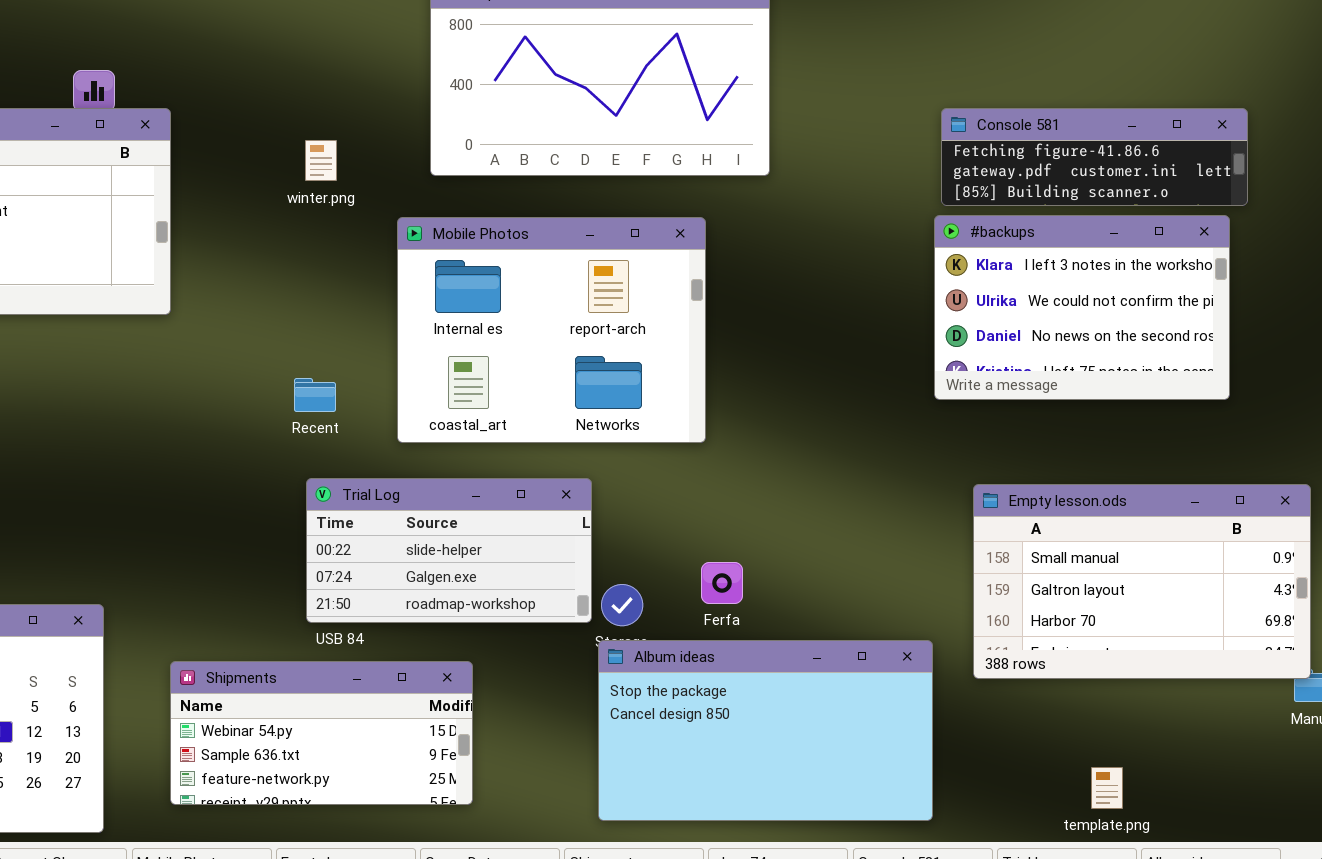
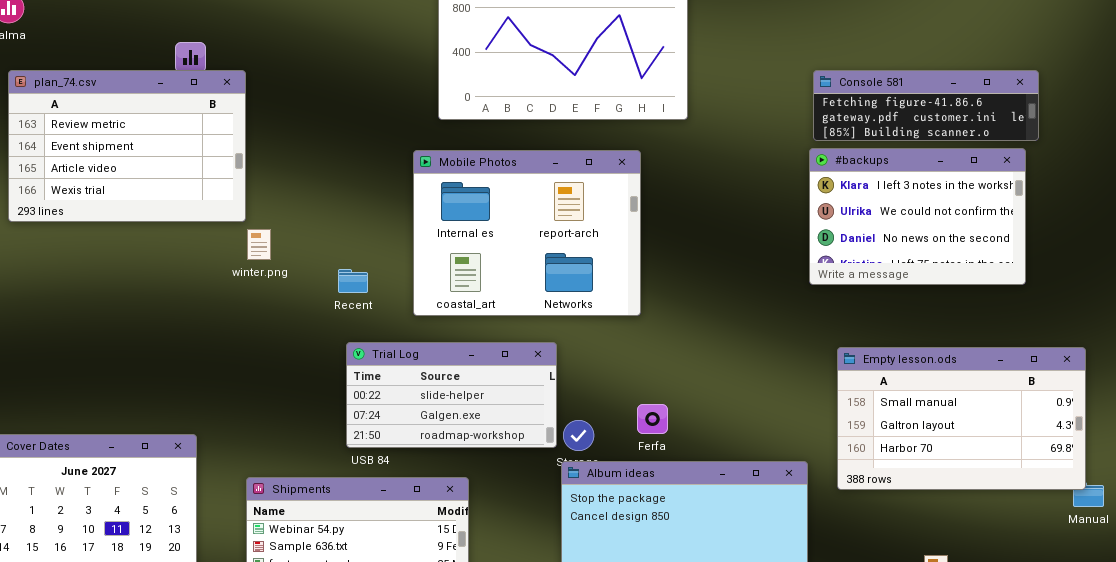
winter.png: [305,140,337,181] -> [247,229,271,260], moved

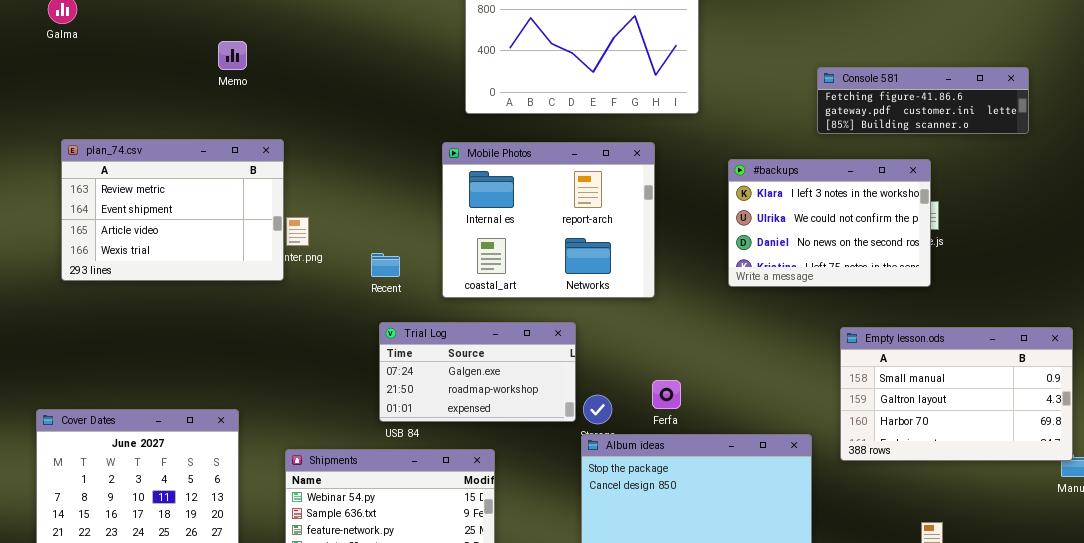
plan_74.csv: [8,70,246,222] -> [61,139,284,281], moved
#backups: [809,148,1026,285] -> [728,159,931,287], moved
Trial Log: [346,342,557,448] -> [379,322,576,422], scrolled down 1 row

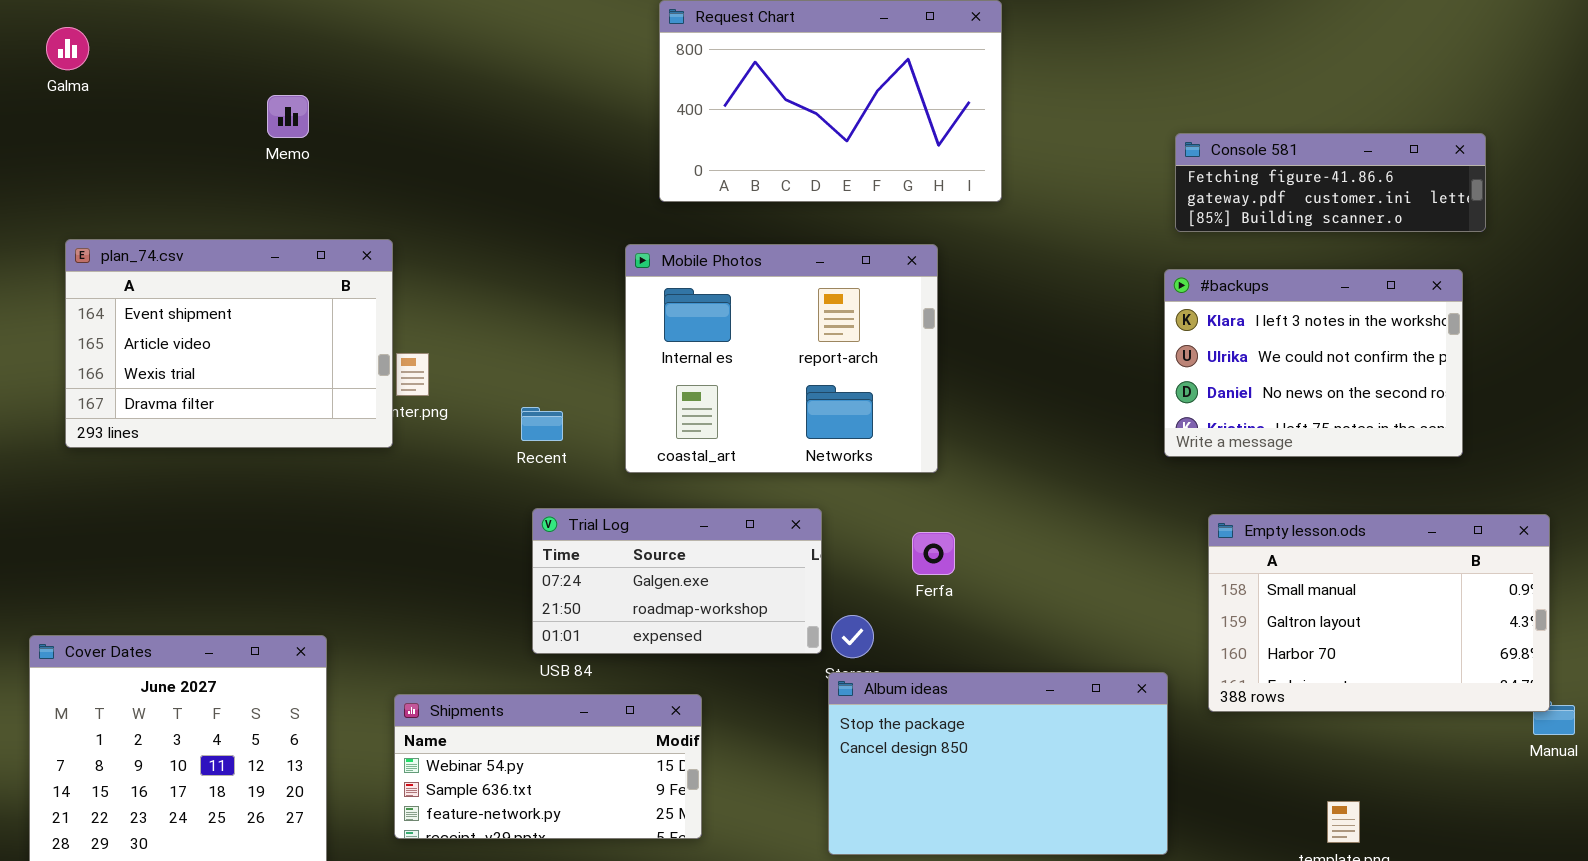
Memo: [218,41,247,70] -> [267,95,309,138], moved
plan_74.csv: [61,139,284,281] -> [65,239,393,448], scrolled down 1 row
#backups: [728,159,931,287] -> [1164,269,1463,457], moved
Ferfa: [652,380,681,409] -> [912,532,955,575], moved

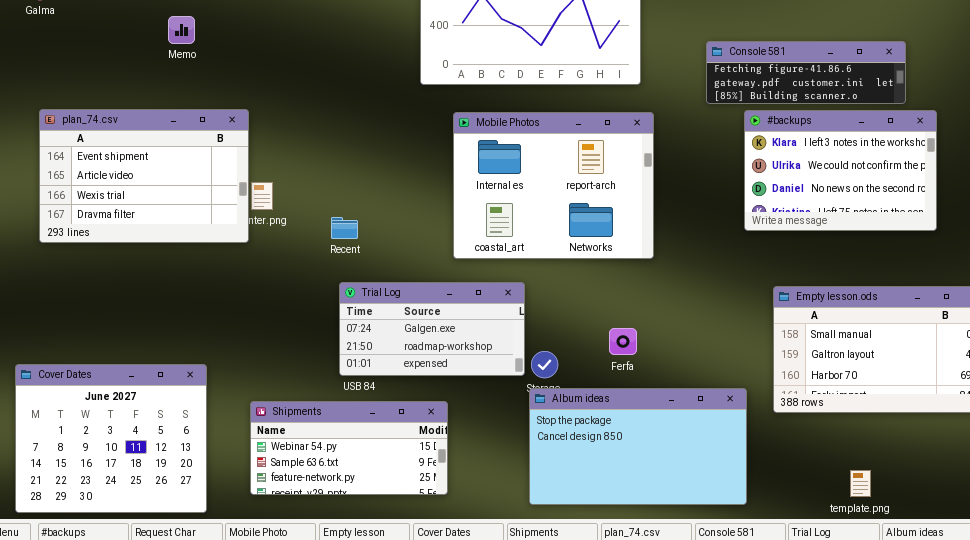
Console 581: [1175,133,1486,232] -> [706,41,906,104], moved
Mobile Photos: [625,244,938,473] -> [453,112,654,259], moved
#backups: [1164,269,1463,457] -> [744,110,937,231], moved
Ferfa: [912,532,955,575] -> [609,328,637,355], moved

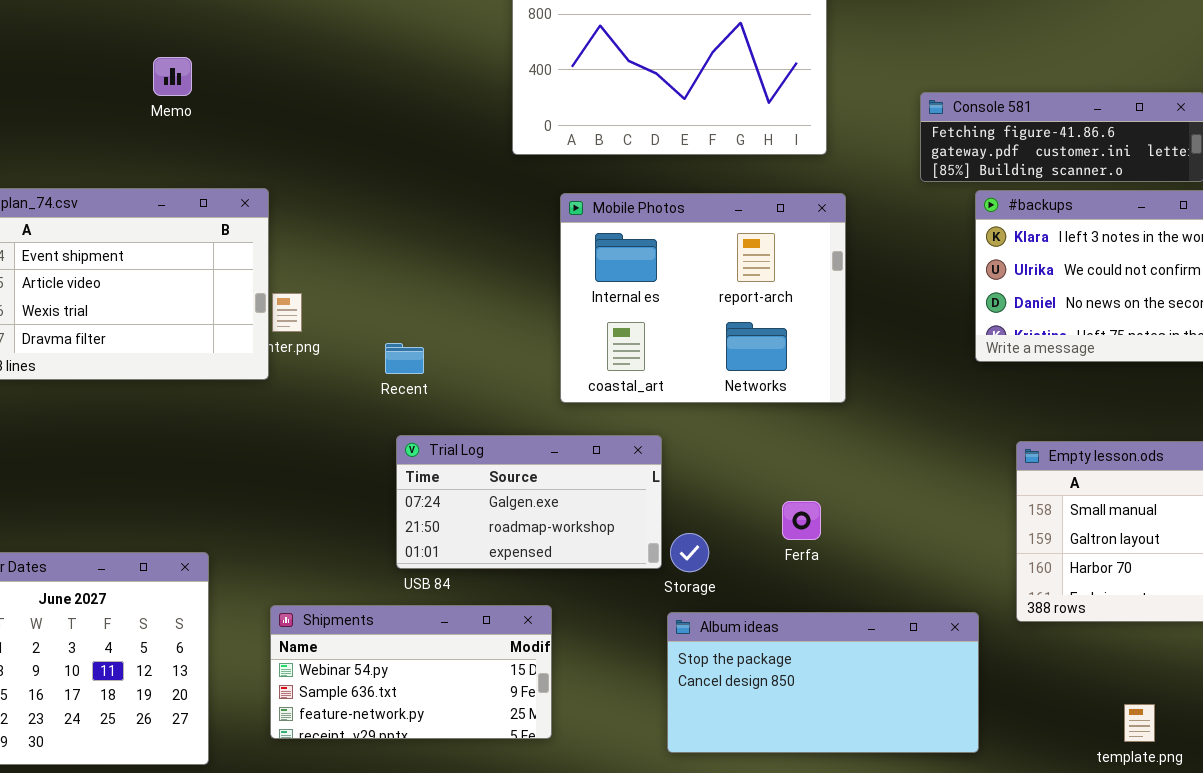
Album ideas: [529,388,747,505] -> [667,612,979,753], resized

